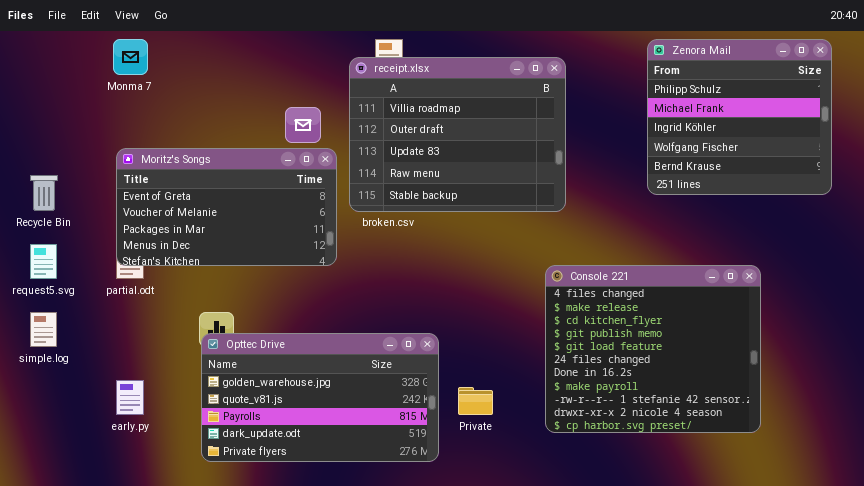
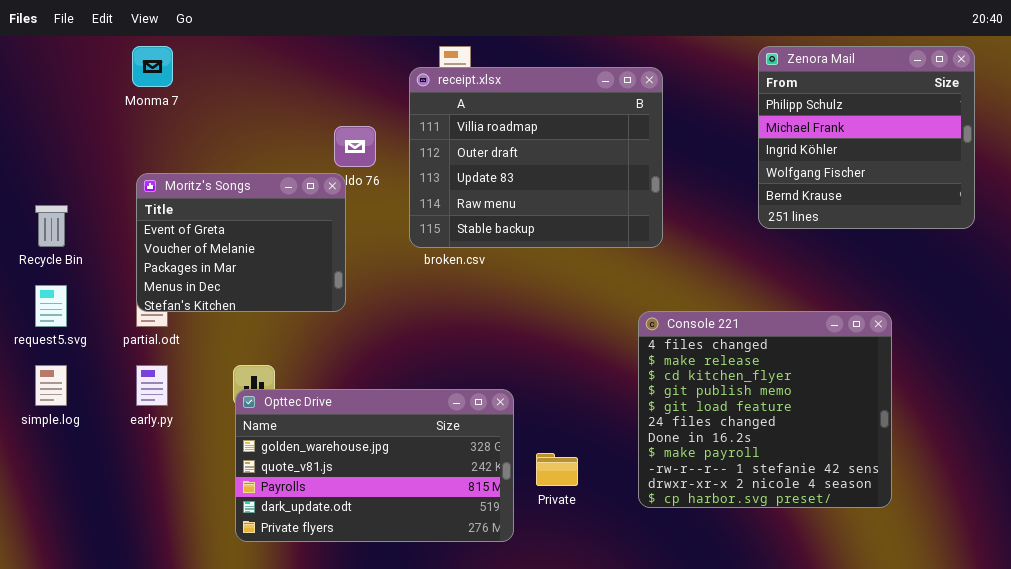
Moritz's Songs: [116,148,337,266] -> [136,173,346,312], resized
early.py: [116,380,144,415] -> [136,365,168,406], moved

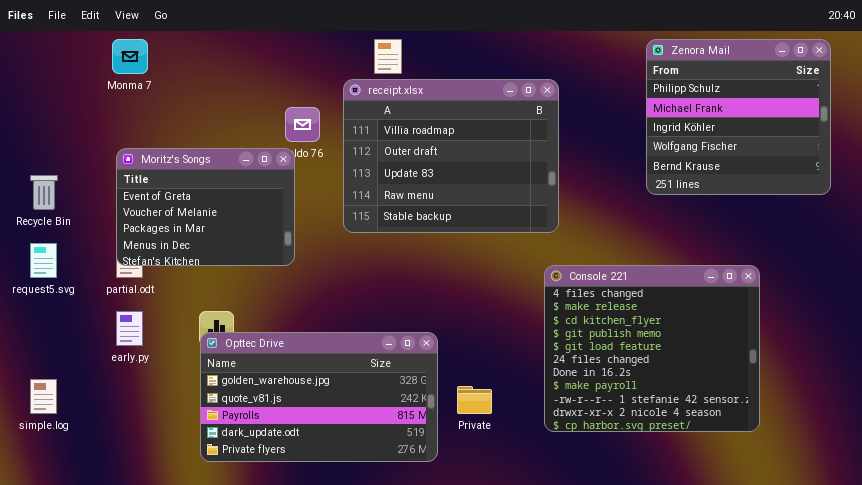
receipt.xlsx: [409,67,663,248] -> [343,79,559,233], moved
simple.log: [35,365,67,406] -> [30,379,57,414], moved

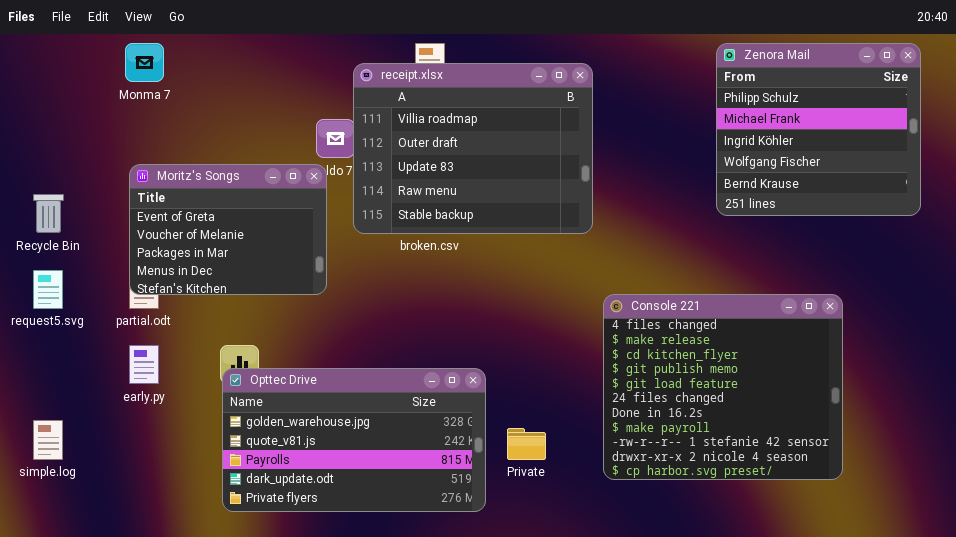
receipt.xlsx: [343,79,559,233] -> [353,63,593,234], moved

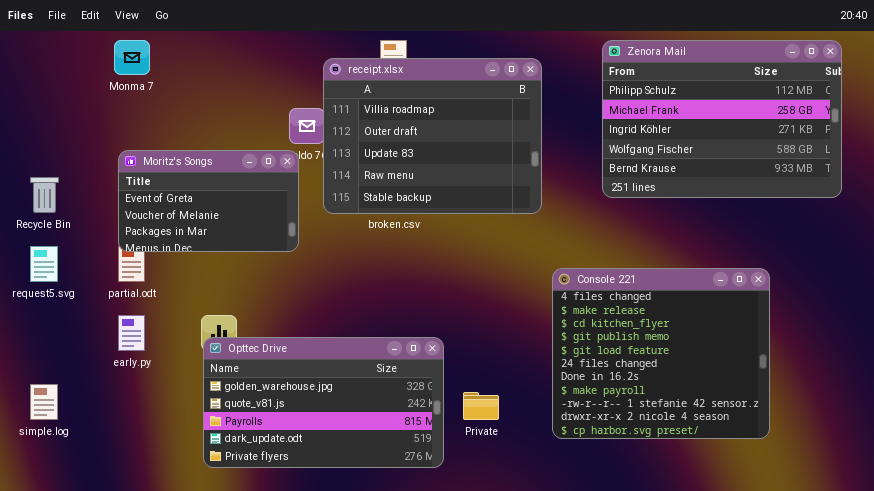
Zenora Mail: [716,43,921,216] -> [602,40,842,198], resized
Moritz's Songs: [129,164,327,295] -> [118,150,299,252], resized

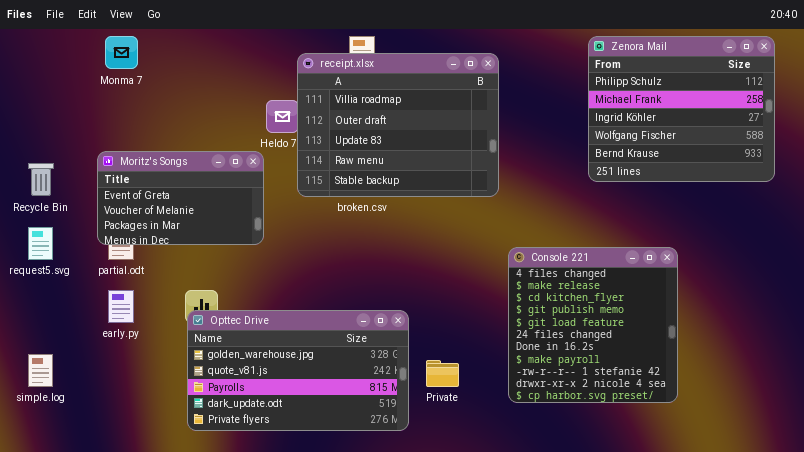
Zenora Mail: [602,40,842,198] -> [588,36,775,182], resized
Moritz's Songs: [118,150,299,252] -> [97,151,264,245], moved
Console 221: [552,268,770,439] -> [508,247,678,403], resized

